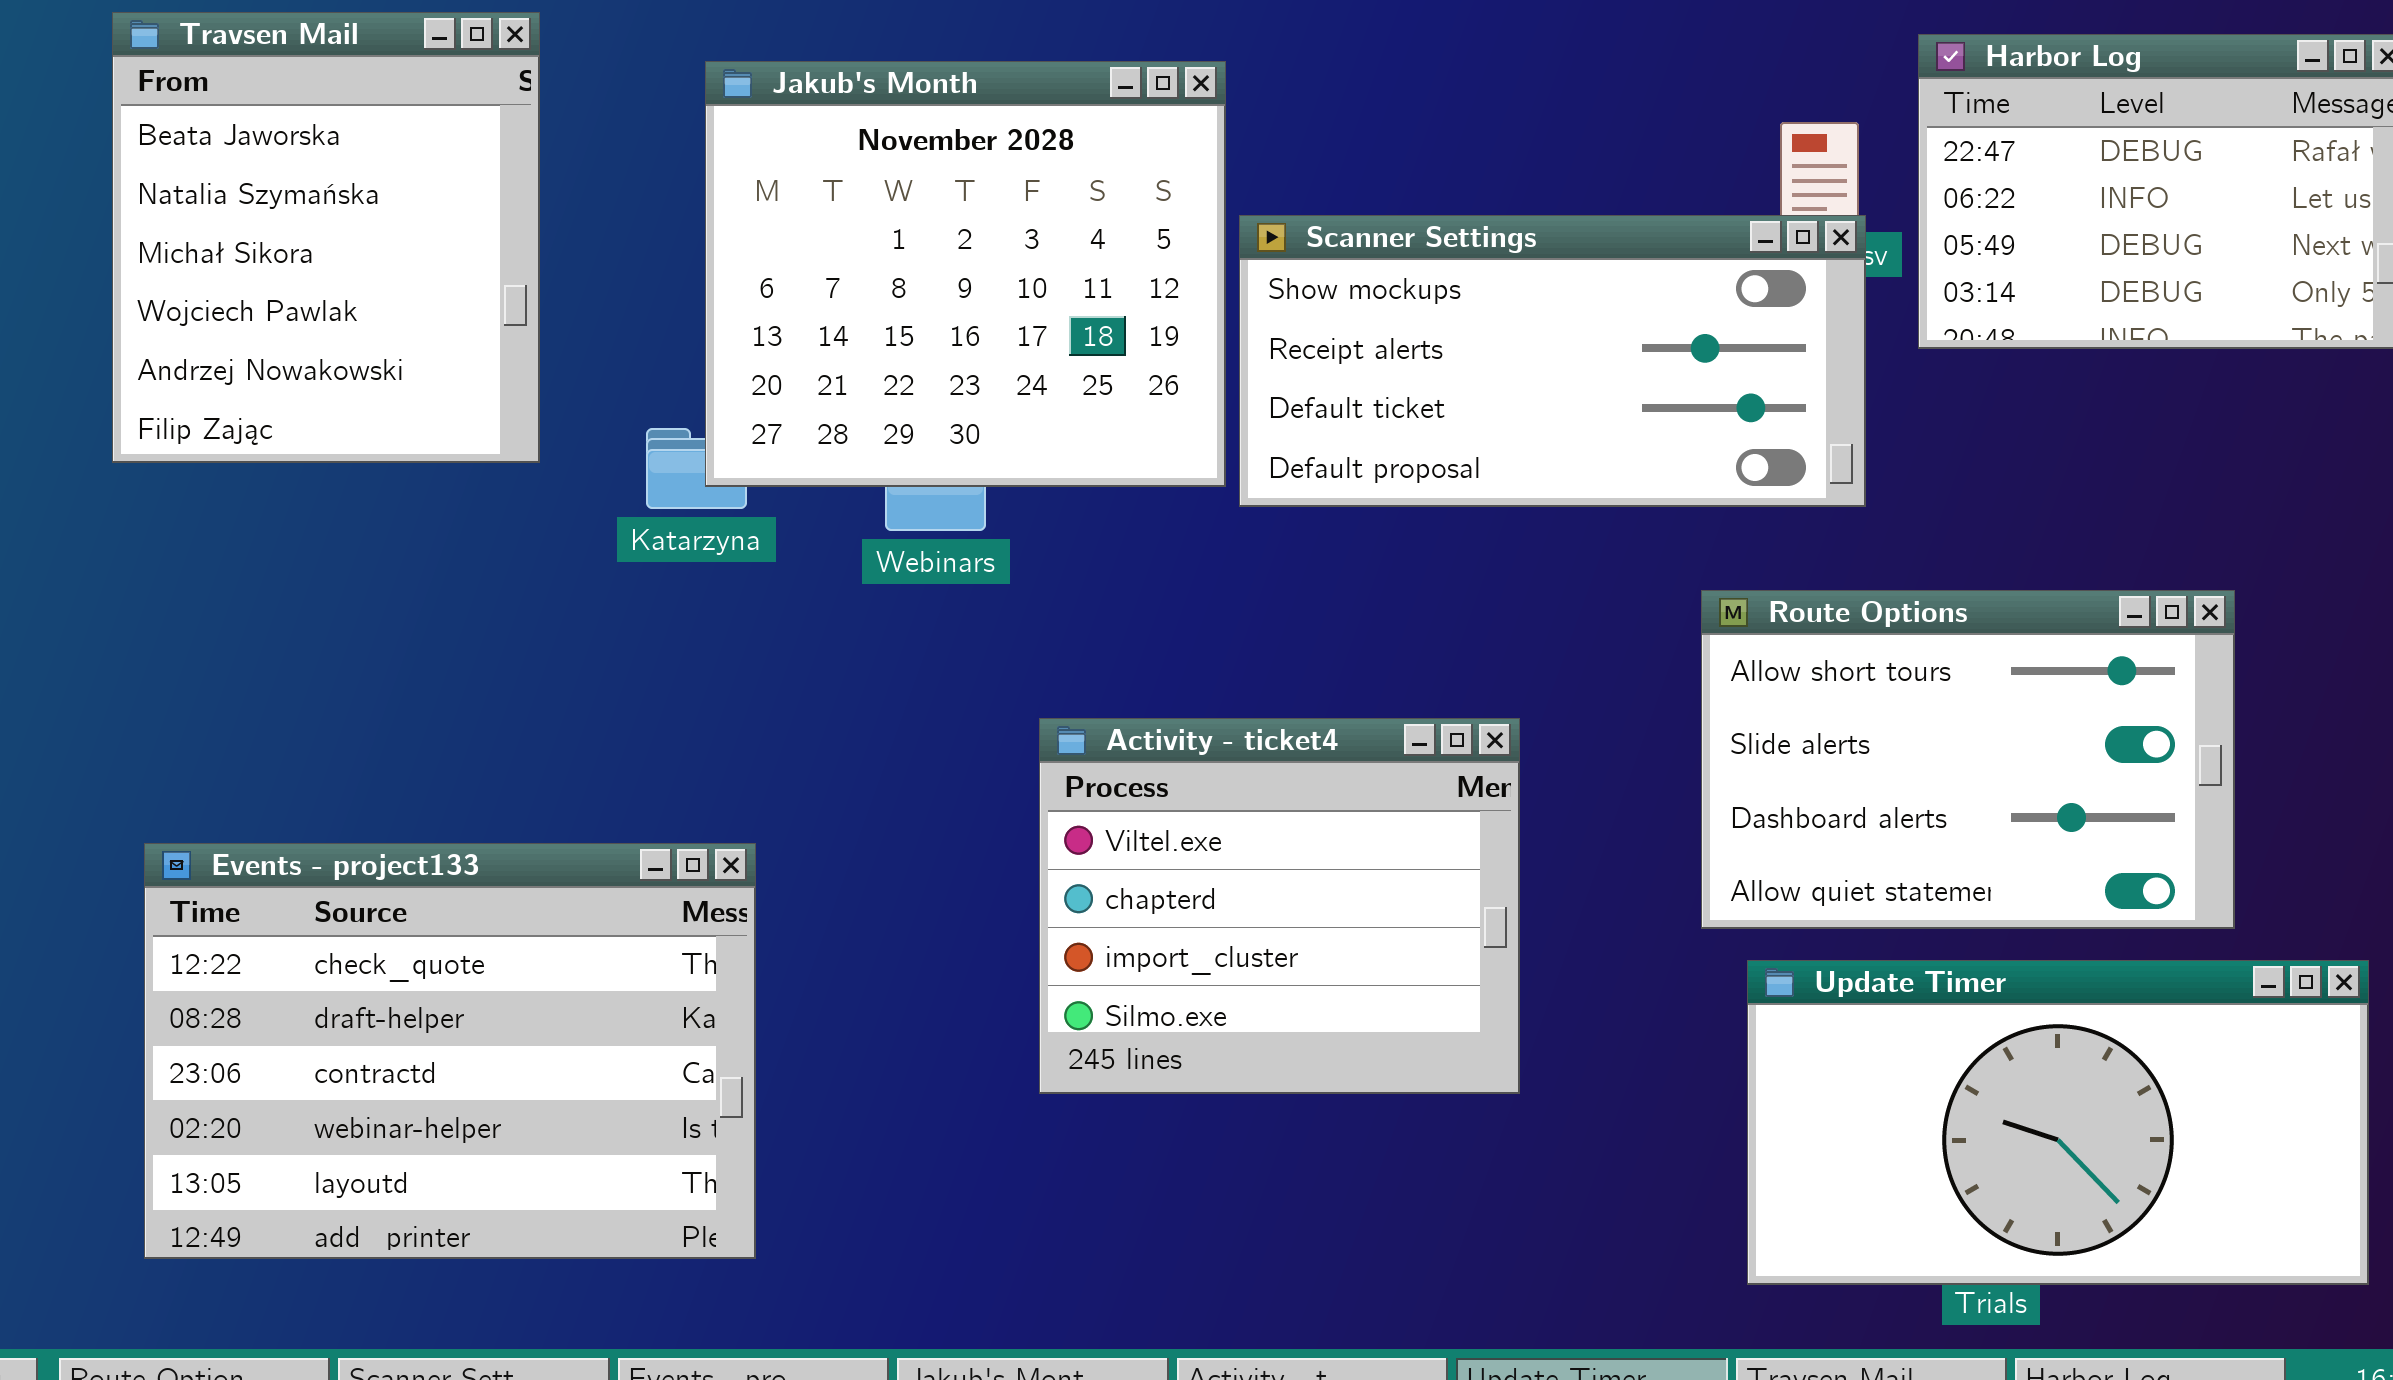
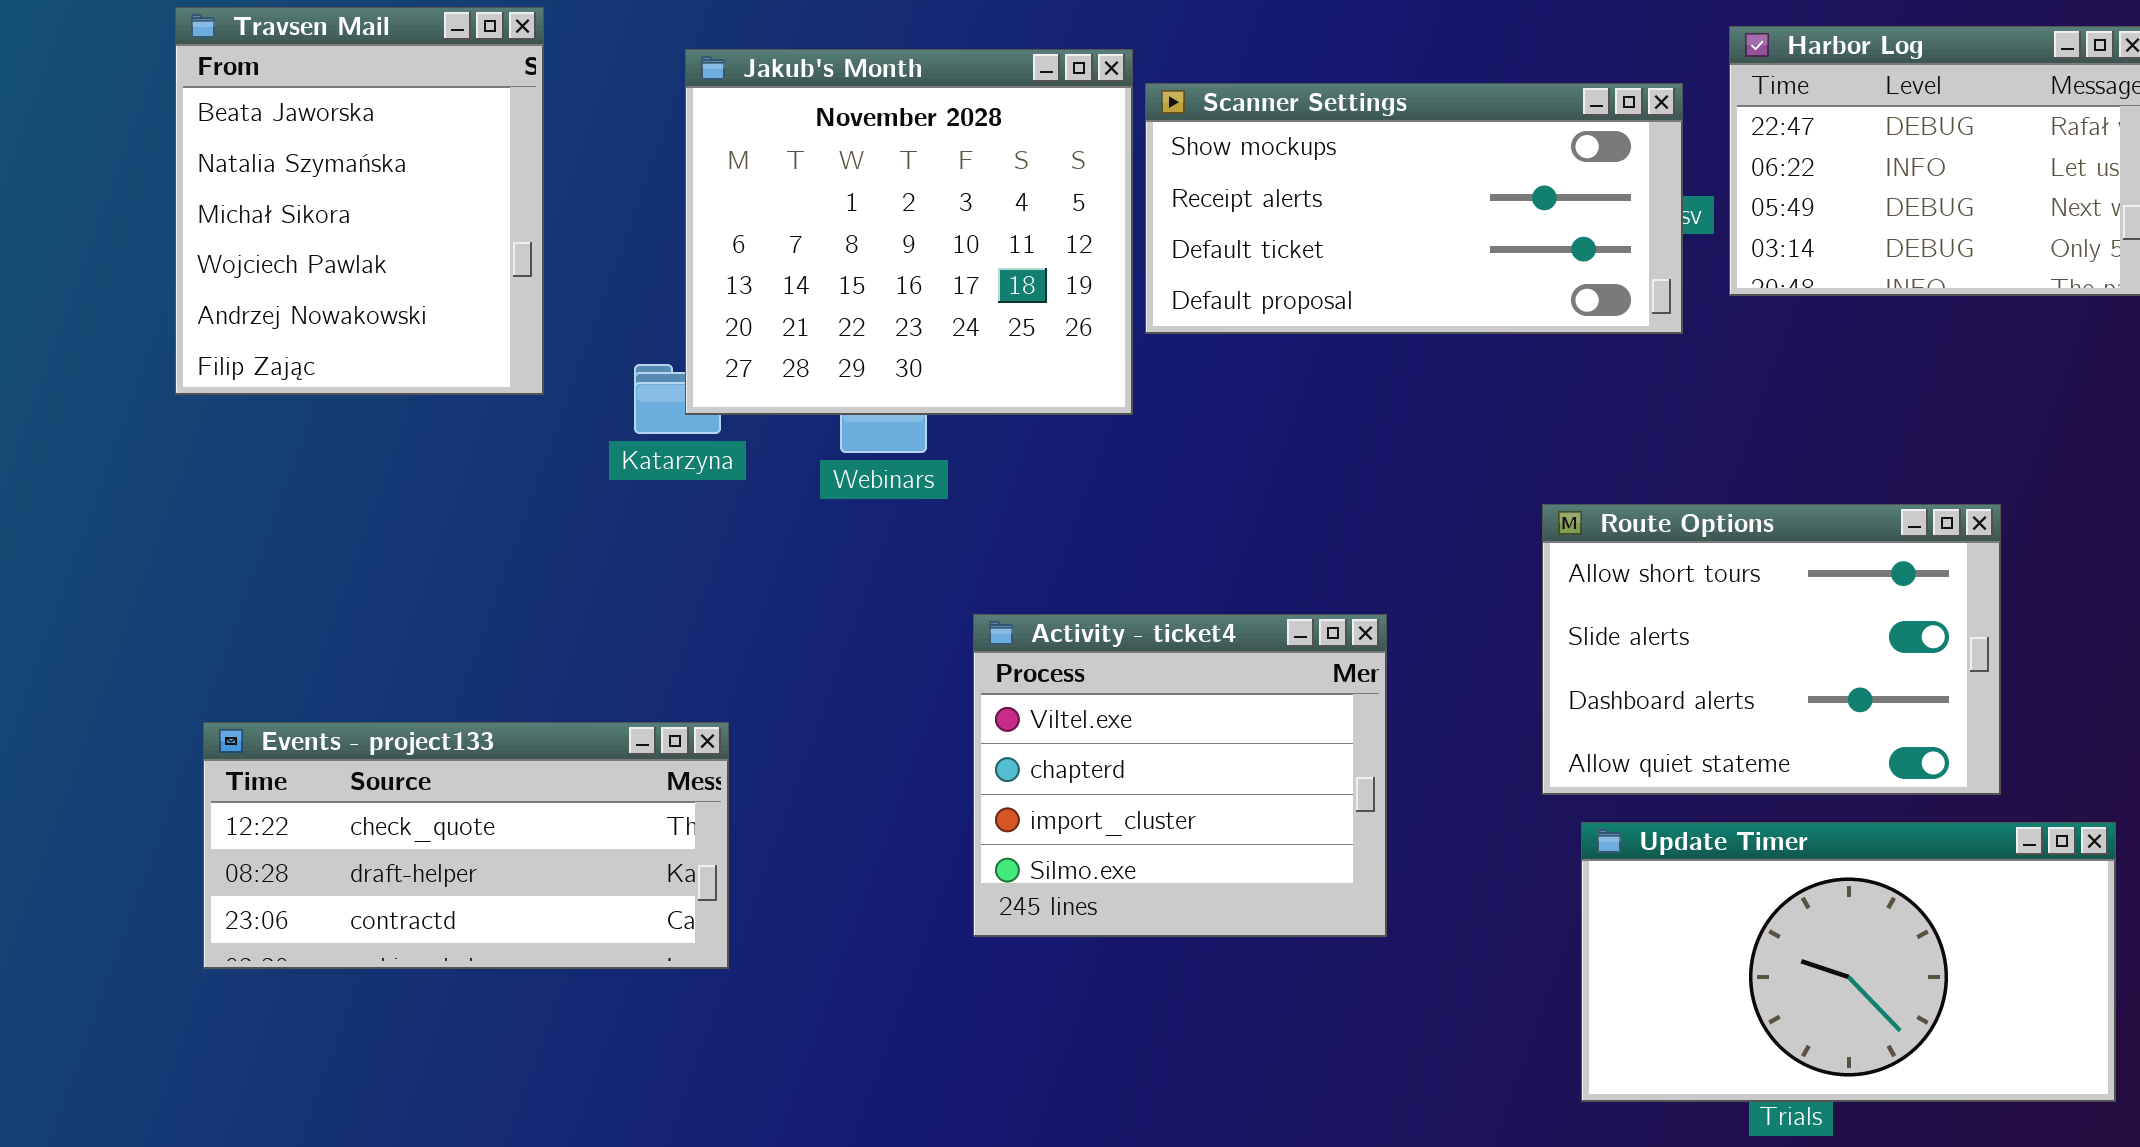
Scanner Settings: [1239,215,1866,507] -> [1145,83,1683,334], moved
Events - project133: [144,843,756,1259] -> [203,722,729,969], resized

